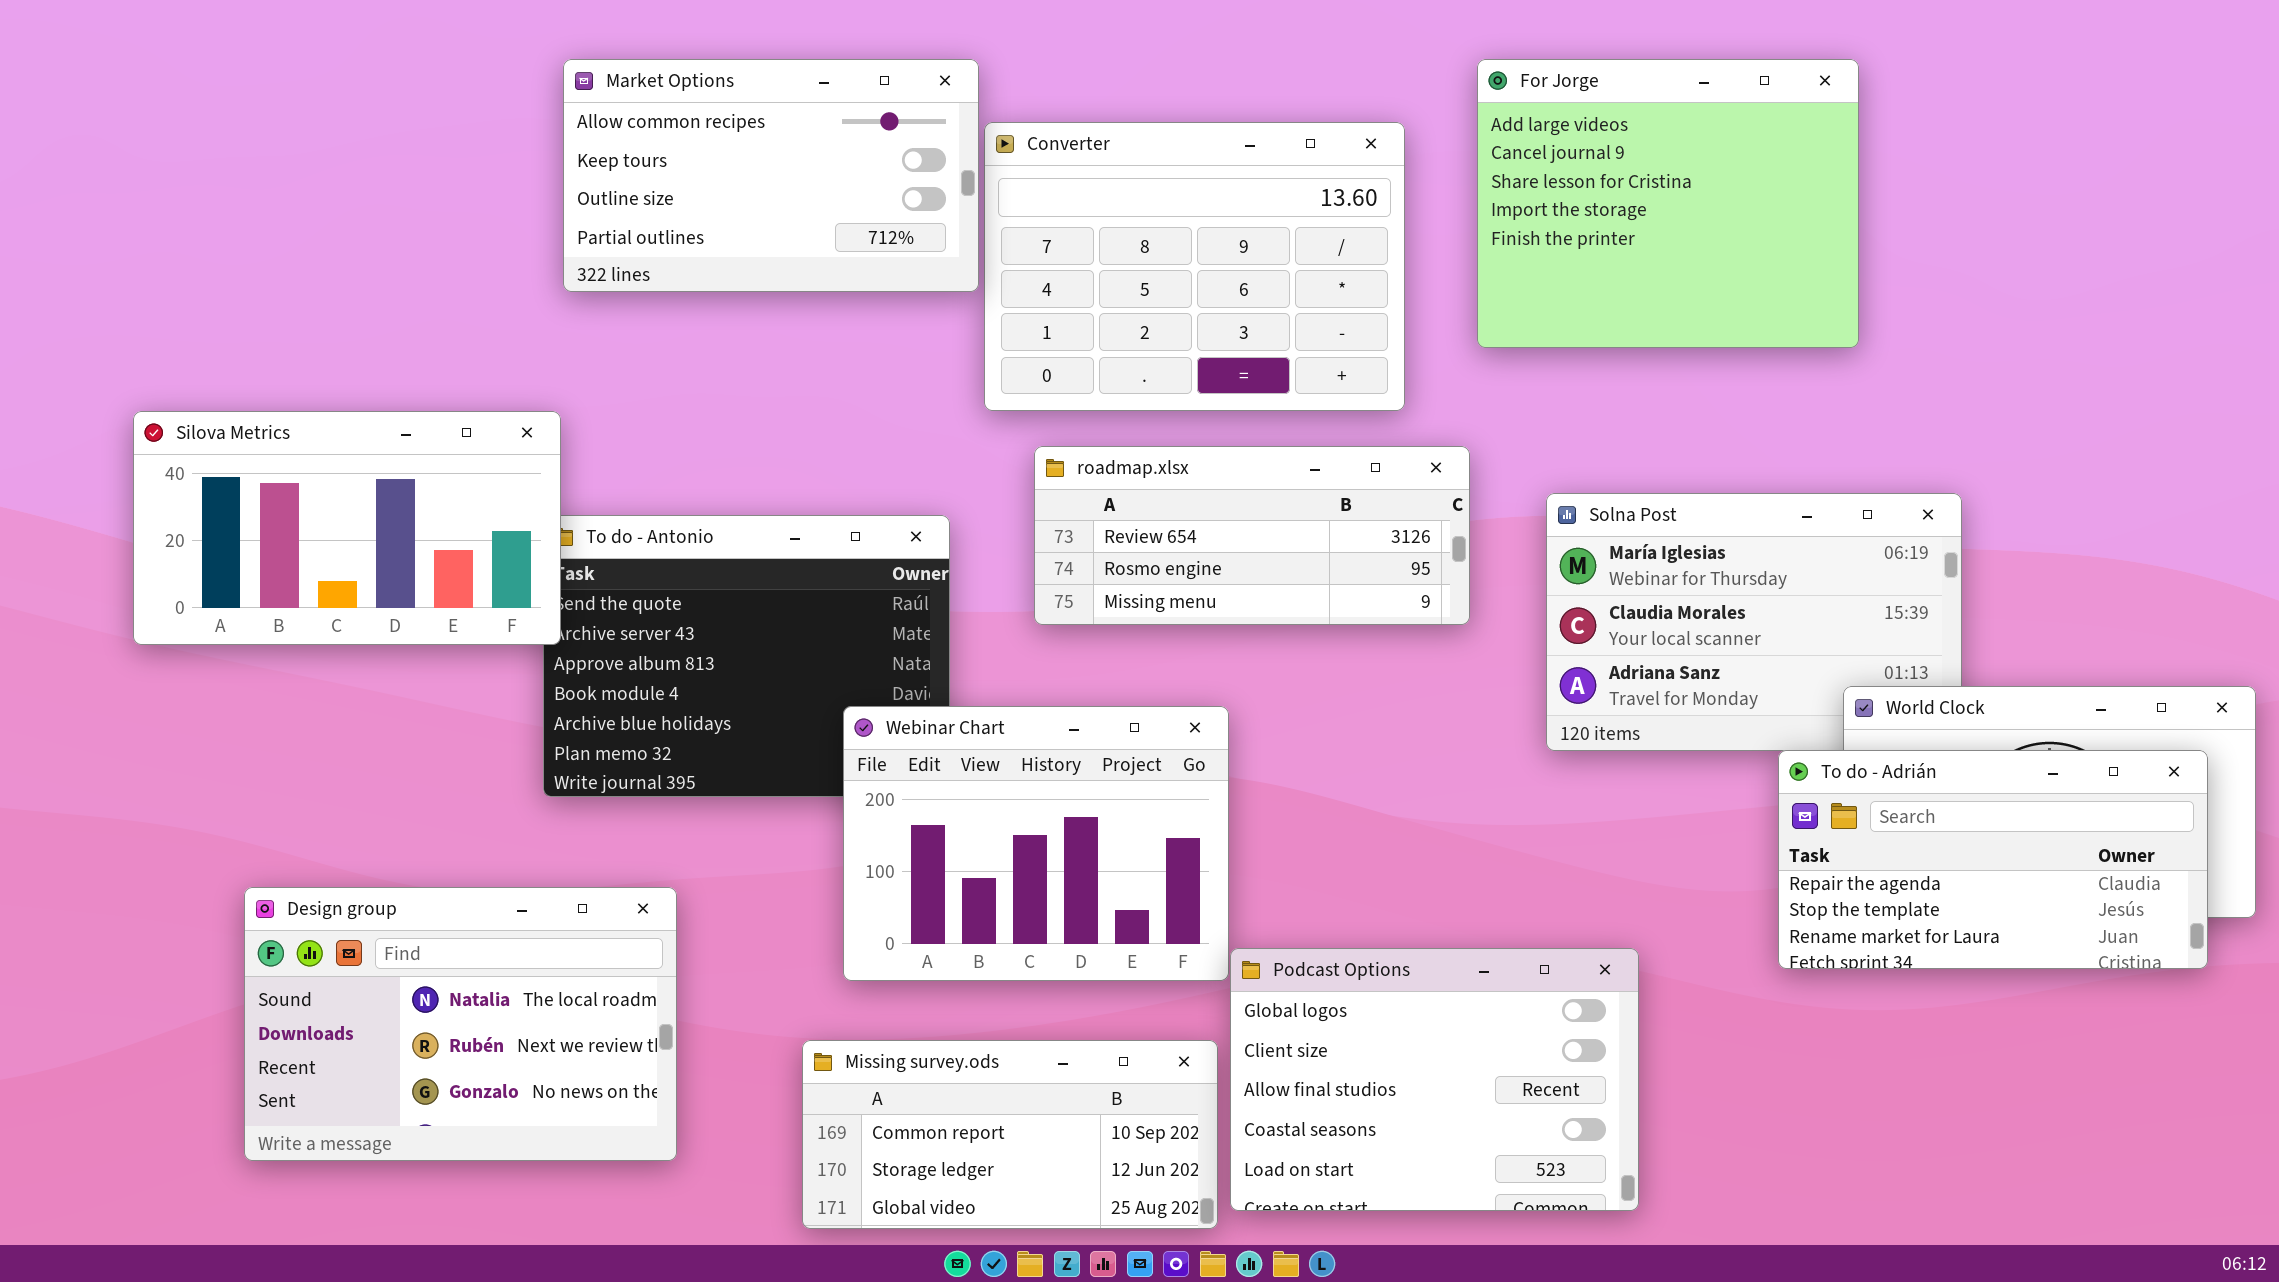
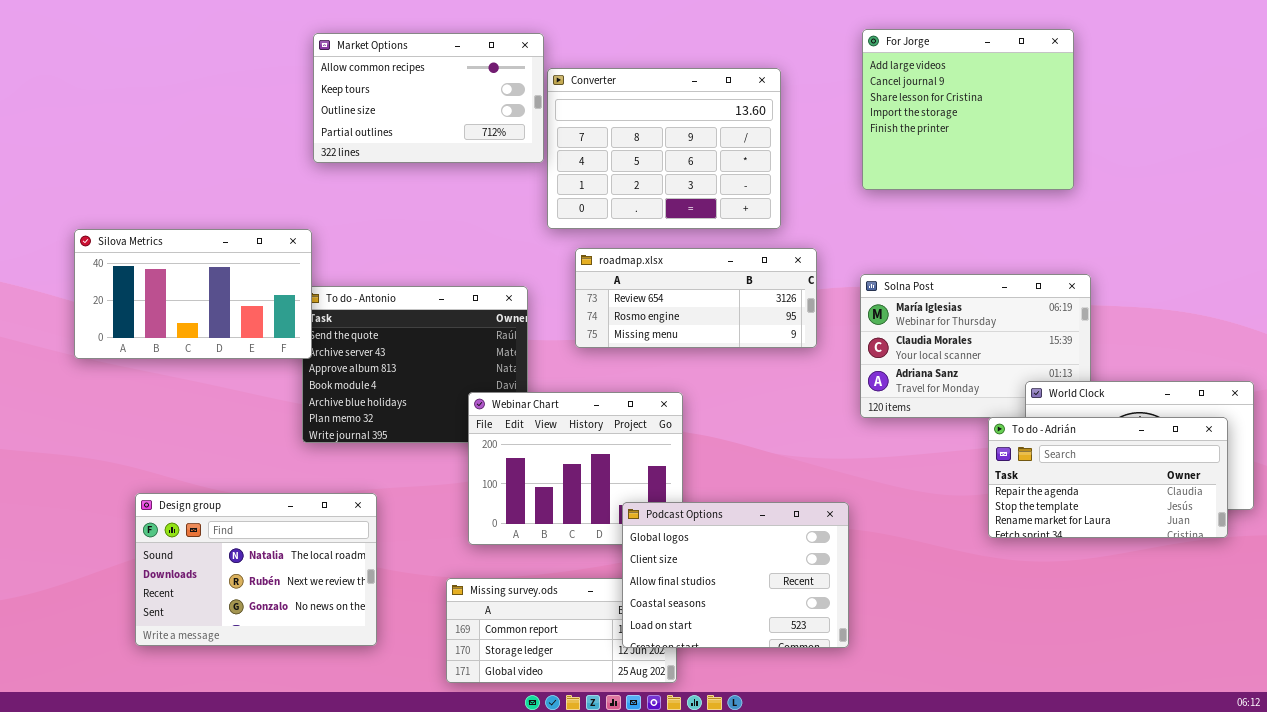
For Jorge: [1477,59,1859,348] -> [862,29,1074,190], moved
Podcast Options: [1230,948,1639,1211] -> [622,502,849,648], moved

